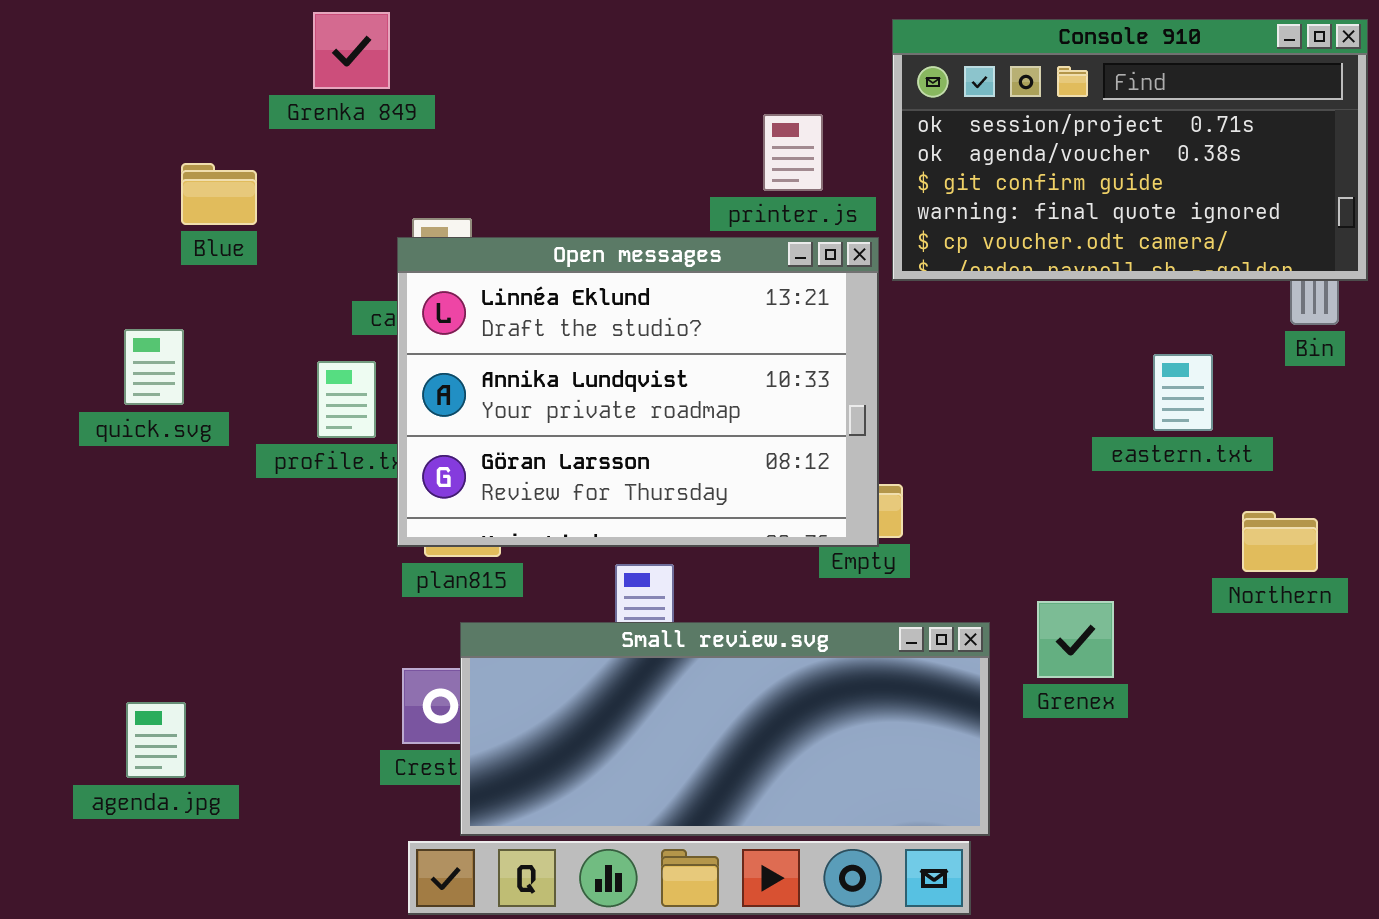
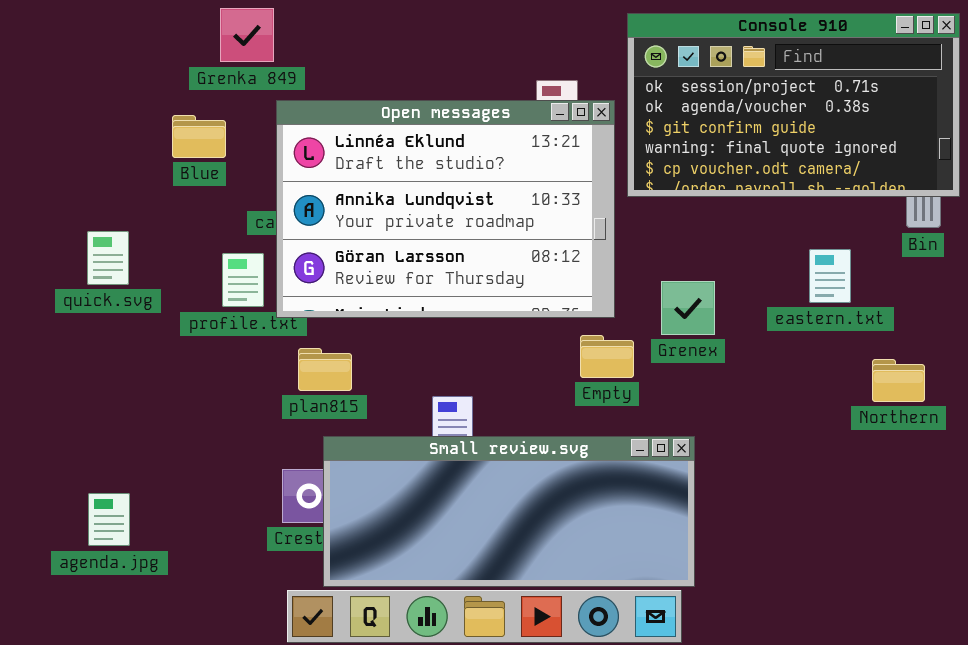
Blue: [181,163,257,225] -> [172,115,226,158], moved
Open messages: [397,237,879,547] -> [276,100,615,318], moved
Grenex: [1037,601,1114,678] -> [661,281,715,335], moved

